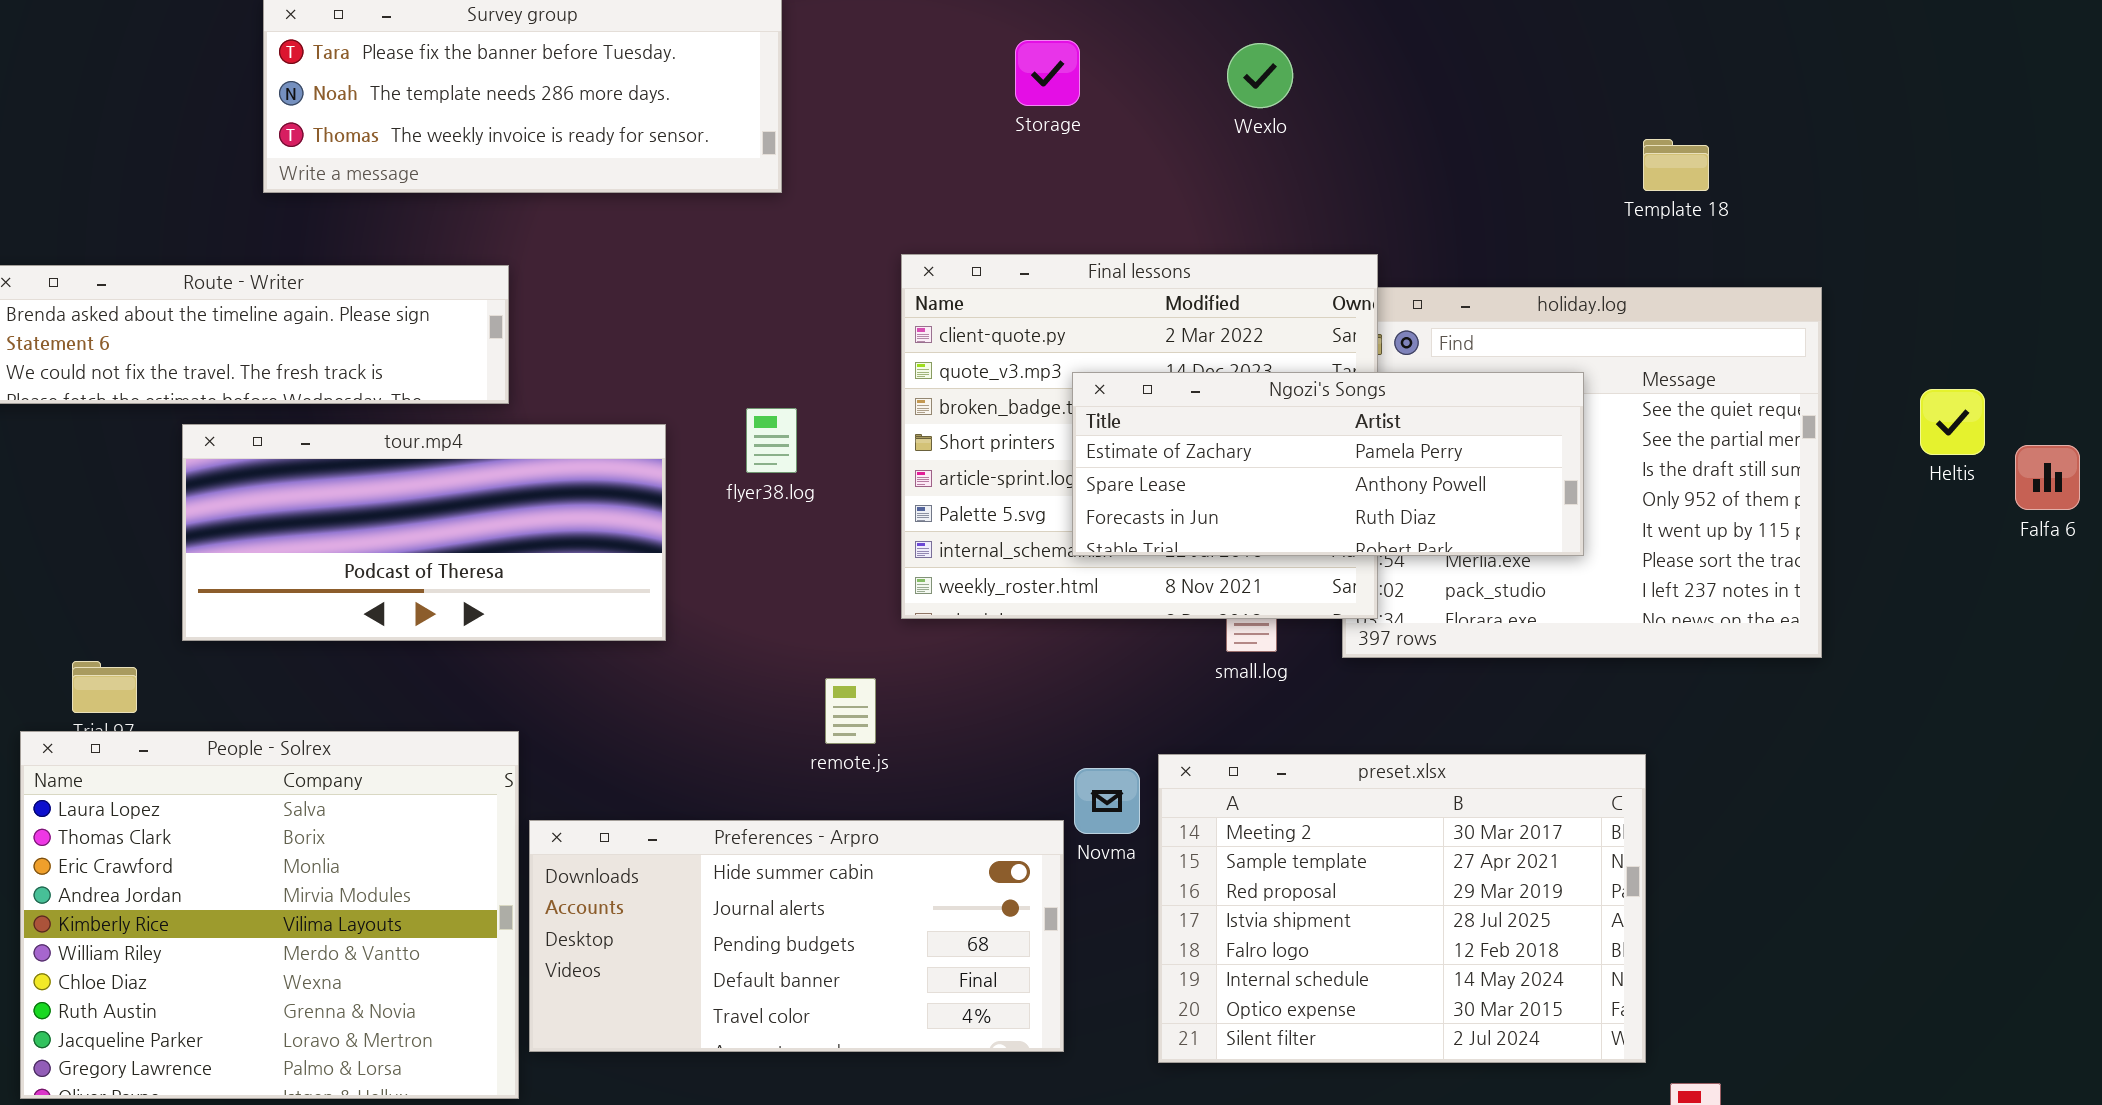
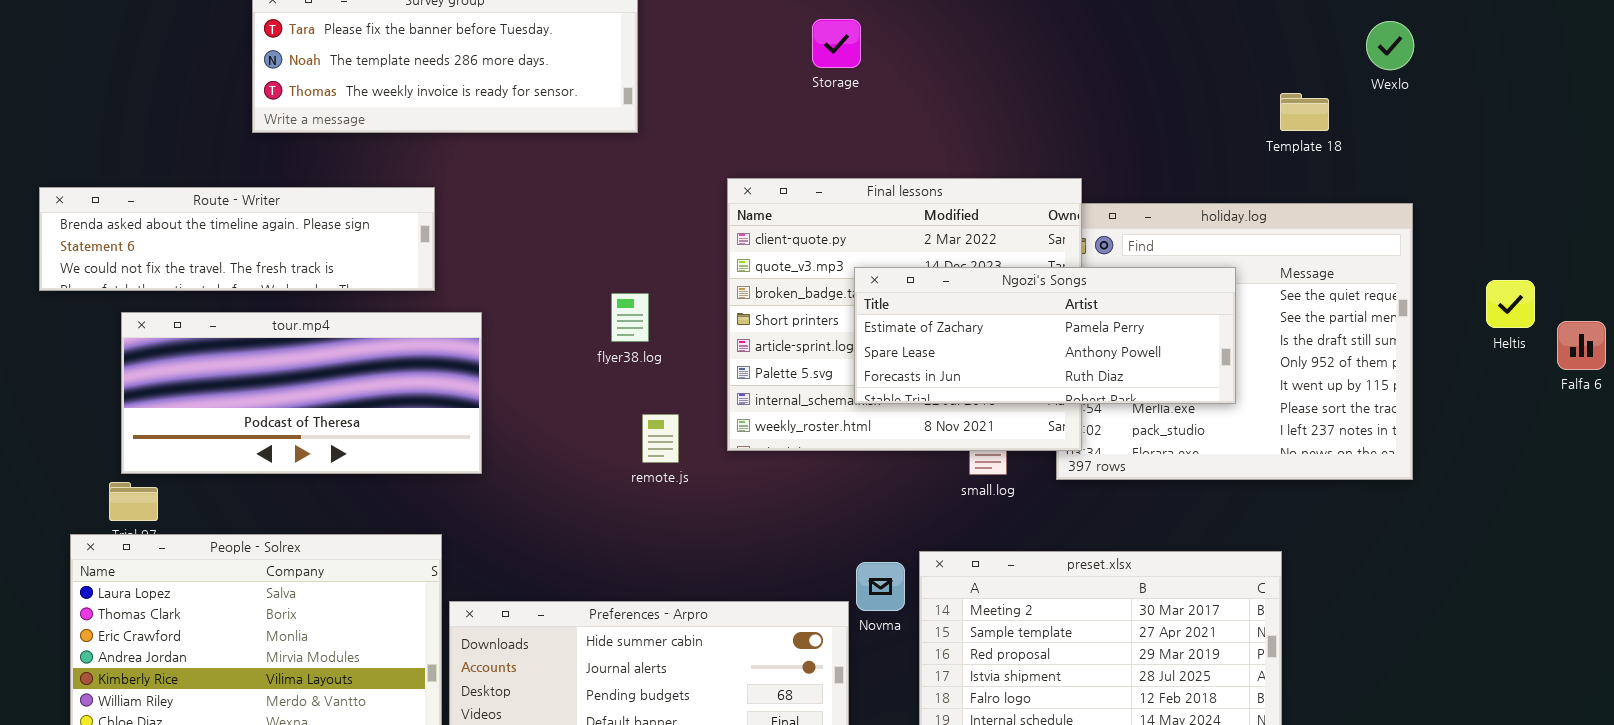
Wexlo: [1227,43,1293,108] -> [1366,21,1414,70], moved
tour.mp4: [182,424,666,641] -> [121,312,482,474], moved
remote.js: [825,678,876,744] -> [642,414,679,463], moved

